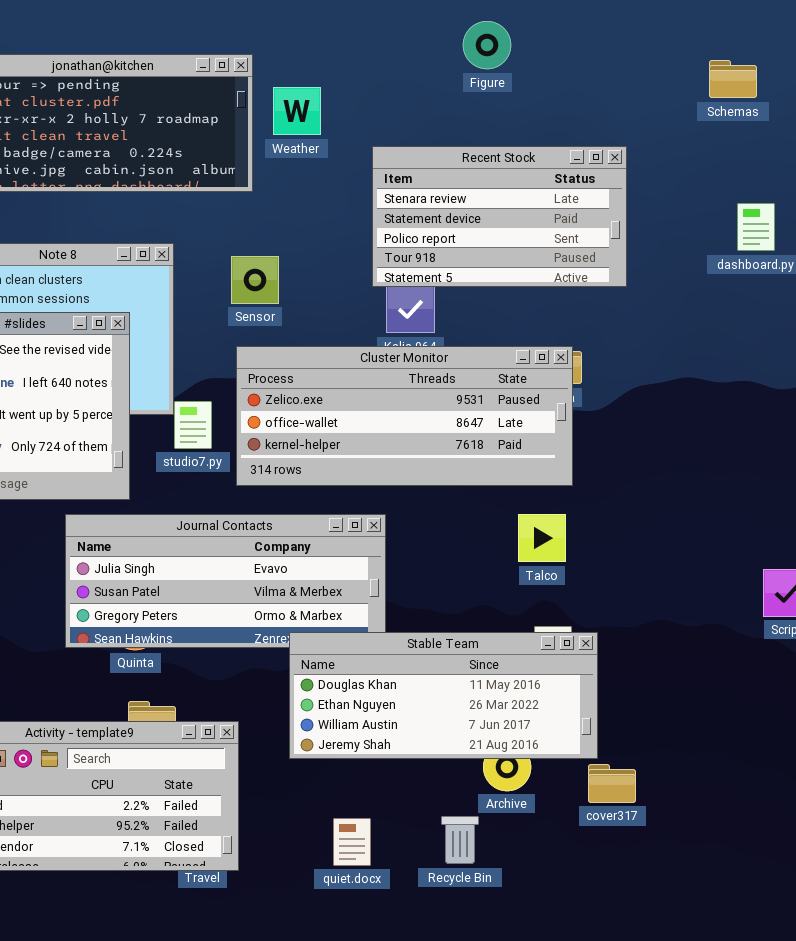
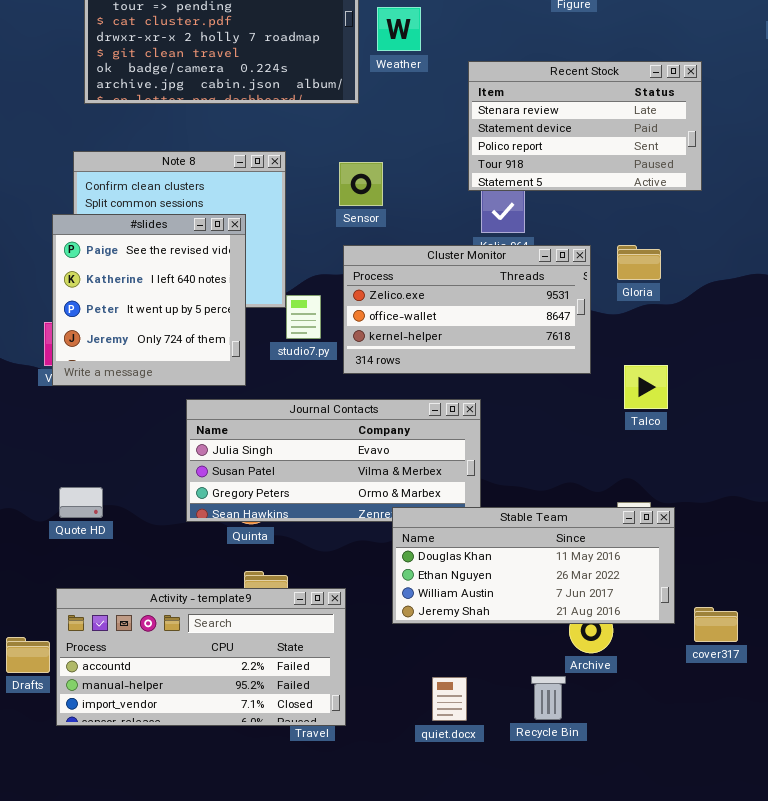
Cluster Monitor: [236,346,573,486] -> [343,245,591,374], resized
Talco: [518,514,566,562] -> [624,365,668,409], moved
cover317: [588,764,636,803] -> [694,607,738,642], moved

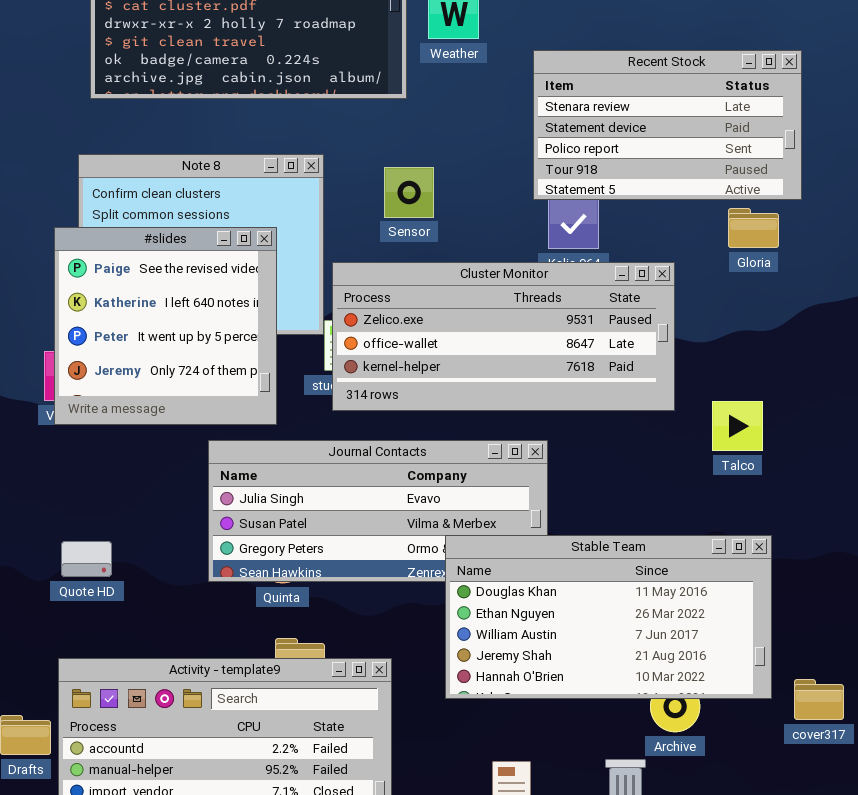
Cluster Monitor: [343,245,591,374] -> [332,262,675,411], resized
Gloria: [617,245,661,280] -> [728,208,779,248], moved
Stable Team: [392,507,675,624] -> [445,535,772,699], resized

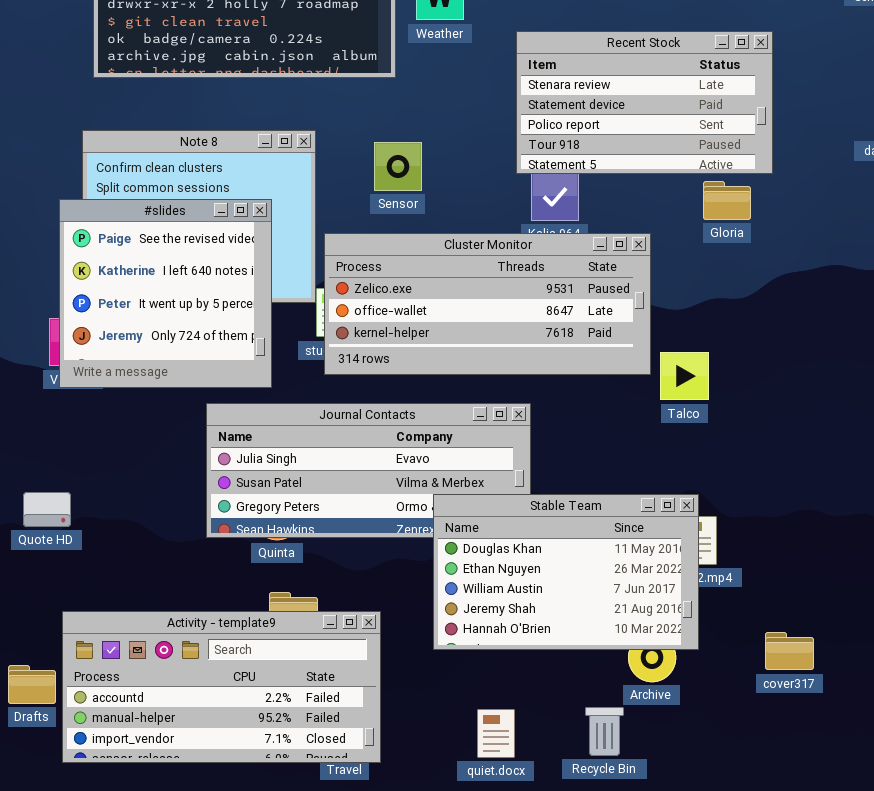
Talco: [712,401,763,451] -> [660,352,709,400], moved
Stable Team: [445,535,772,699] -> [433,494,699,650], resized
Quote HD: [61,541,112,577] -> [23,492,71,527], moved

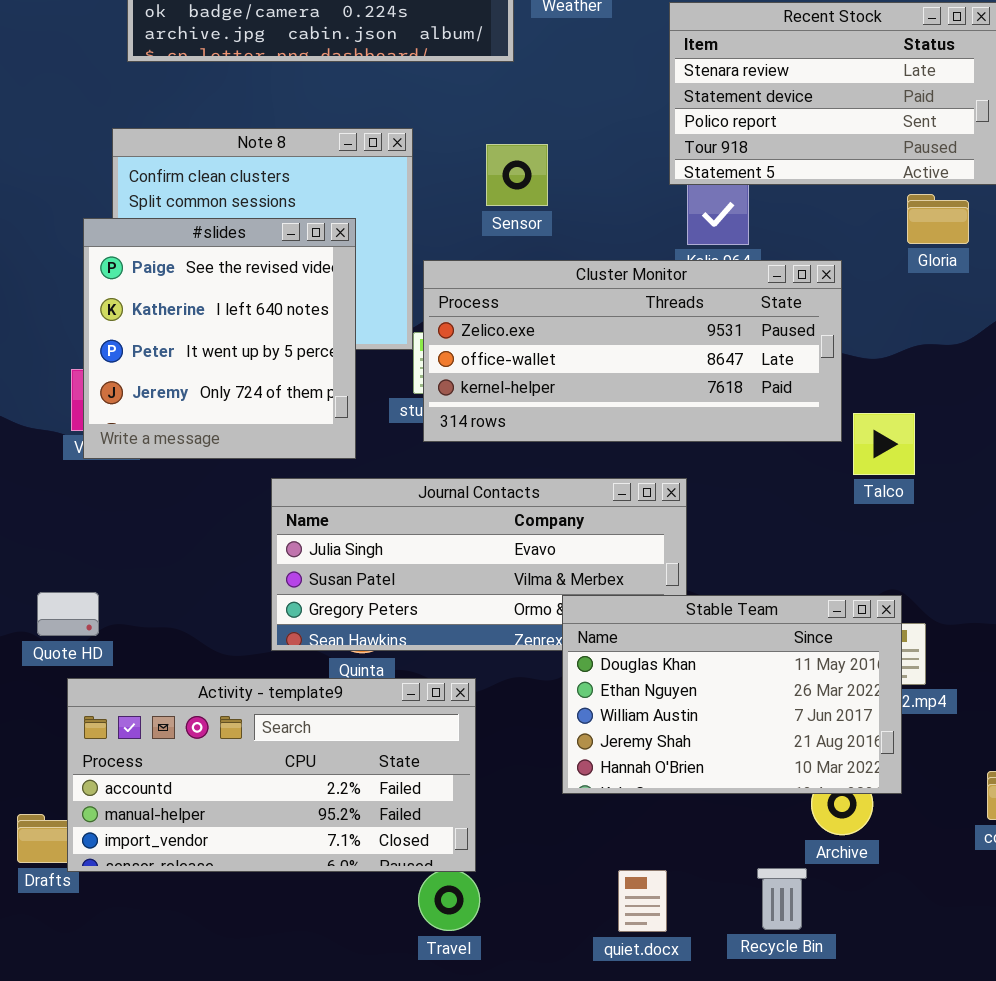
Activity - template9: [62,611,381,763] -> [67,678,476,872], moved

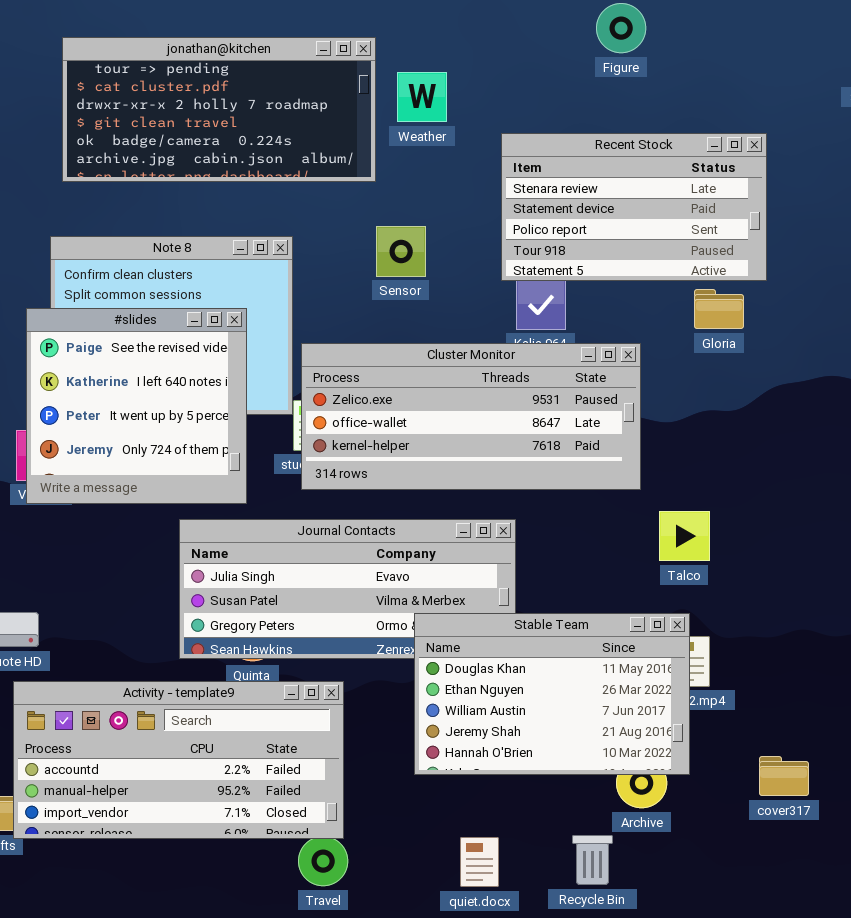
Sensor: [486,144,548,206] -> [376,226,426,277], moved
Talco: [853,413,915,475] -> [659,511,710,561], moved

